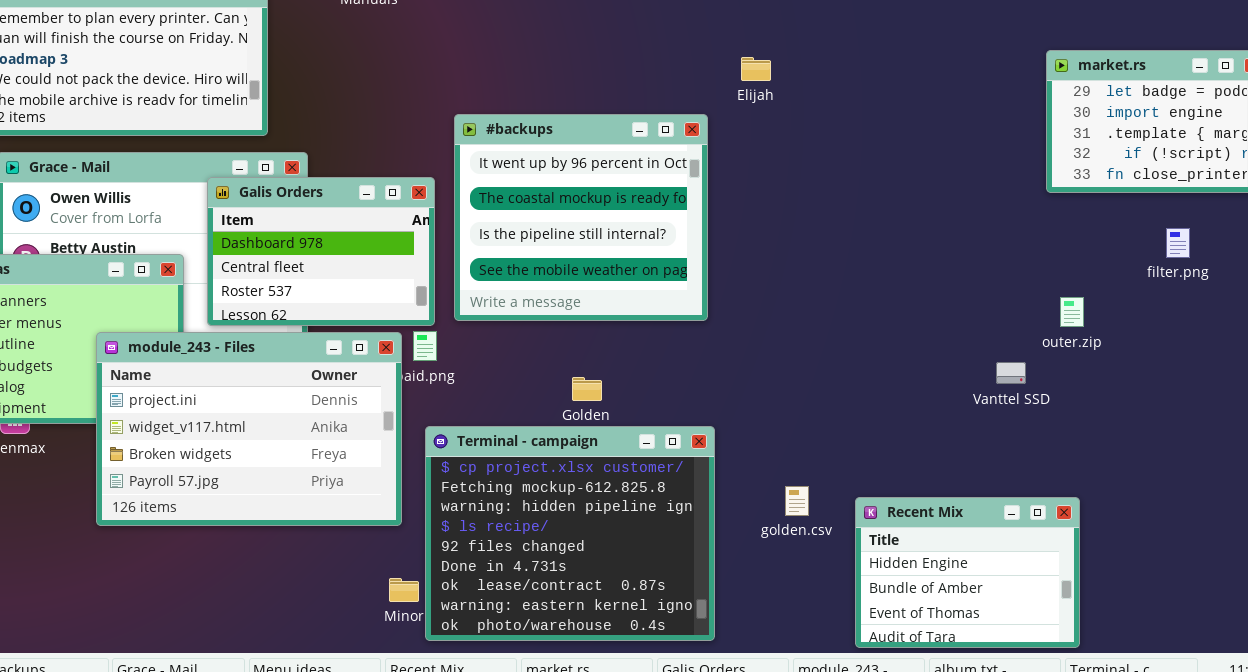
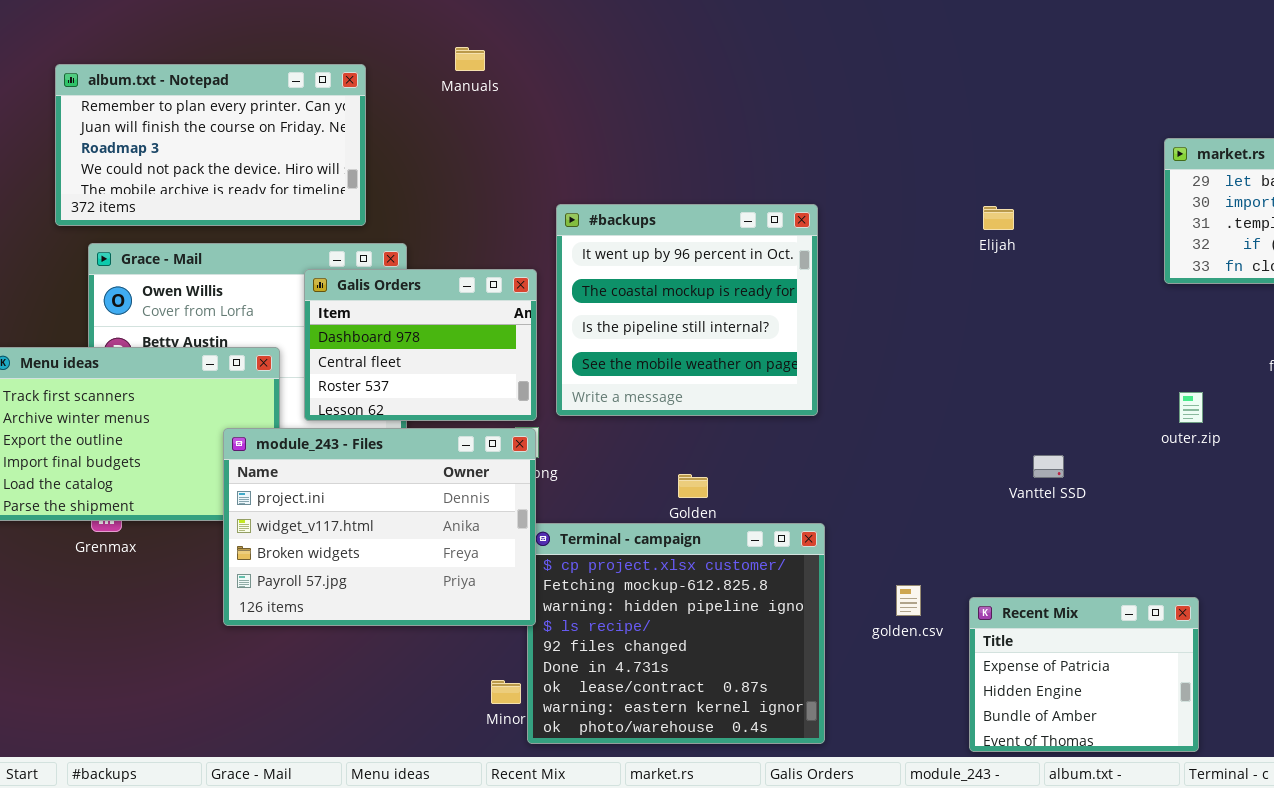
Elijah: [741,57,771,81] -> [983,206,1014,230], moved
module_243 - Files: [96,332,402,526] -> [223,428,536,626], moved
Vanttel SSD: [996,362,1026,384] -> [1033,455,1064,478], moved
Recent Mix: [855,497,1080,648] -> [969,597,1199,752], scrolled up 1 row

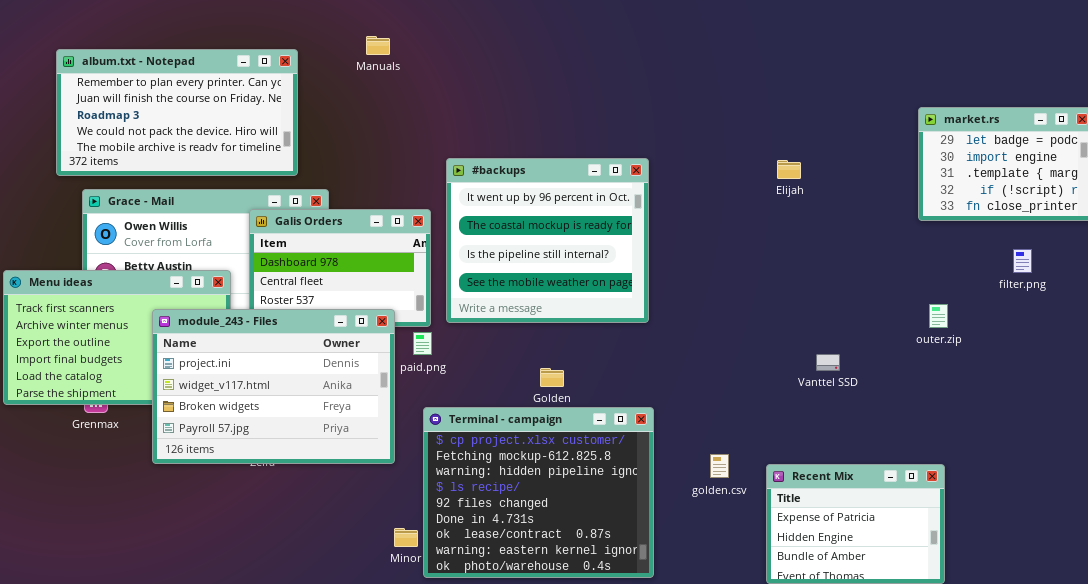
module_243 - Files: [223,428,536,626] -> [152,309,395,464], moved

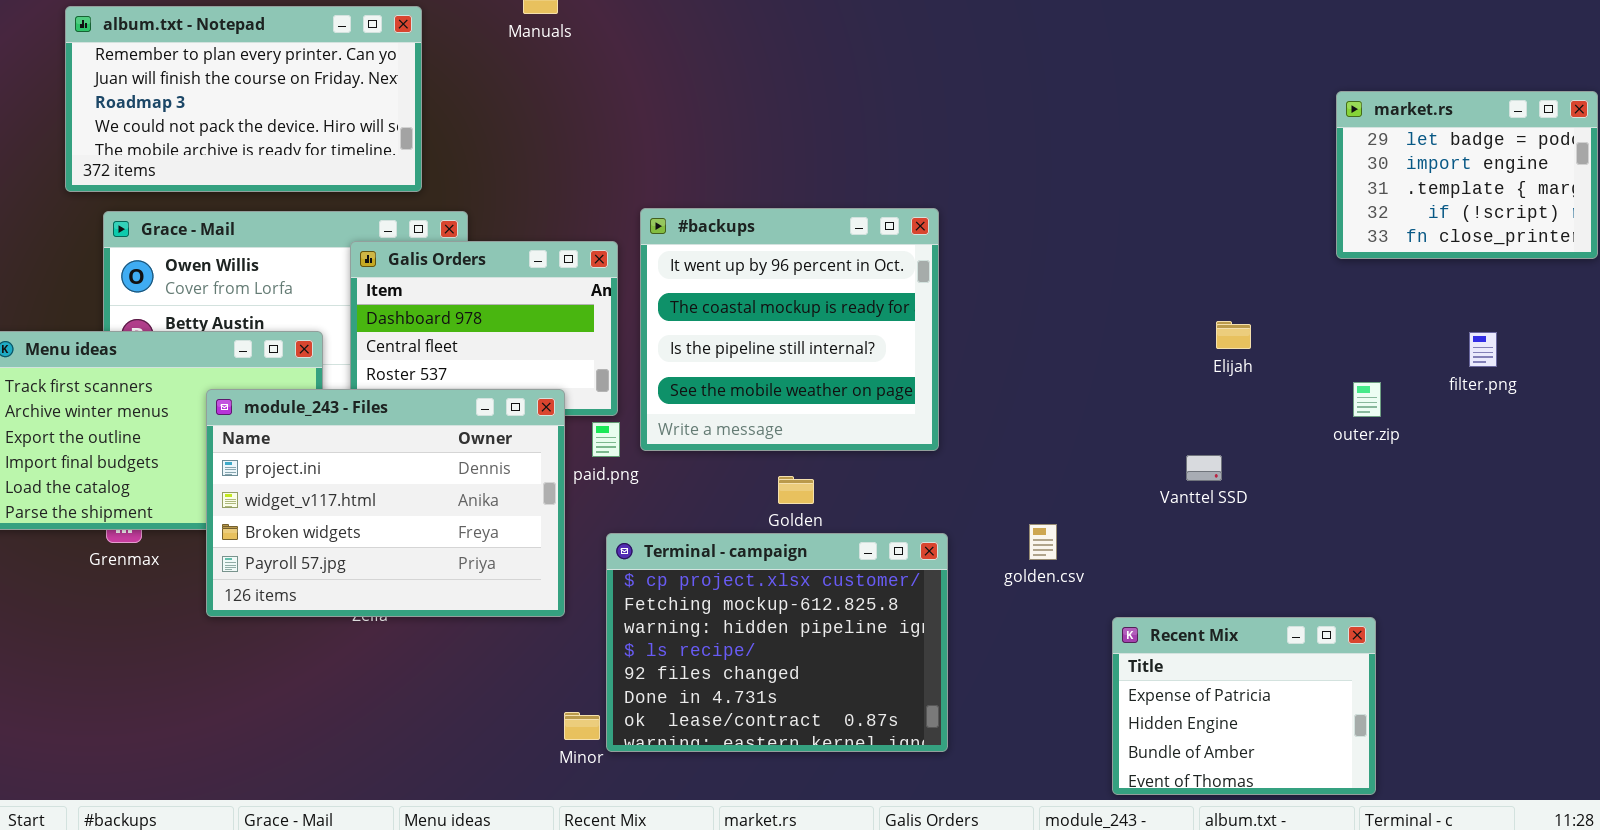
#backups: [446,158,649,323] -> [640,208,939,451], moved
Elijah: [777,160,801,179] -> [1216,321,1251,349], moved
filter.png: [1013,249,1032,273] -> [1469,332,1497,367], moved
Terminal - campaign: [423,407,654,578] -> [606,533,948,752], resized
golden.csv: [710,454,729,478] -> [1029,524,1057,560], moved

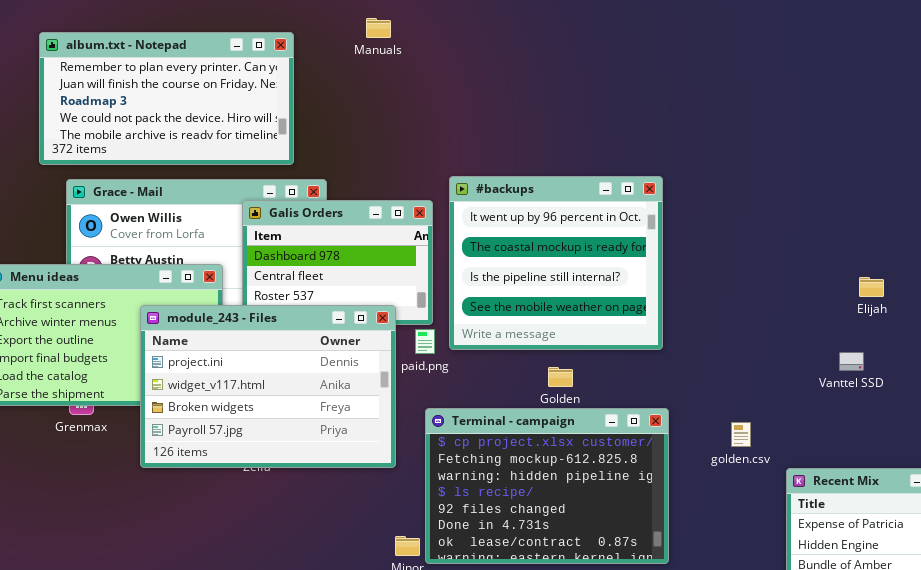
Elijah: [1216,321,1251,349] -> [859,277,884,297], moved
golden.csv: [1029,524,1057,560] -> [731,422,751,447], moved

